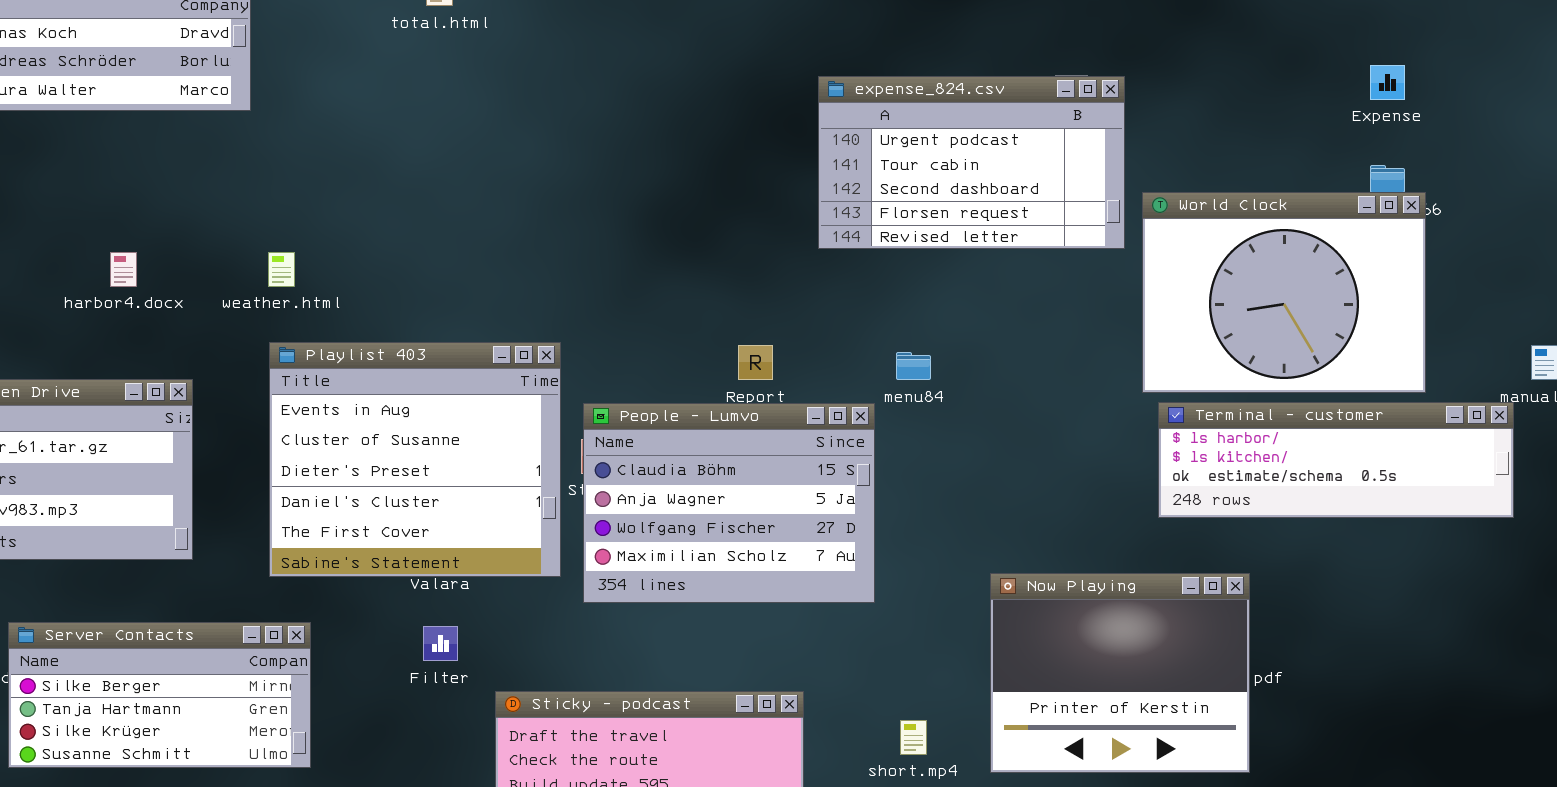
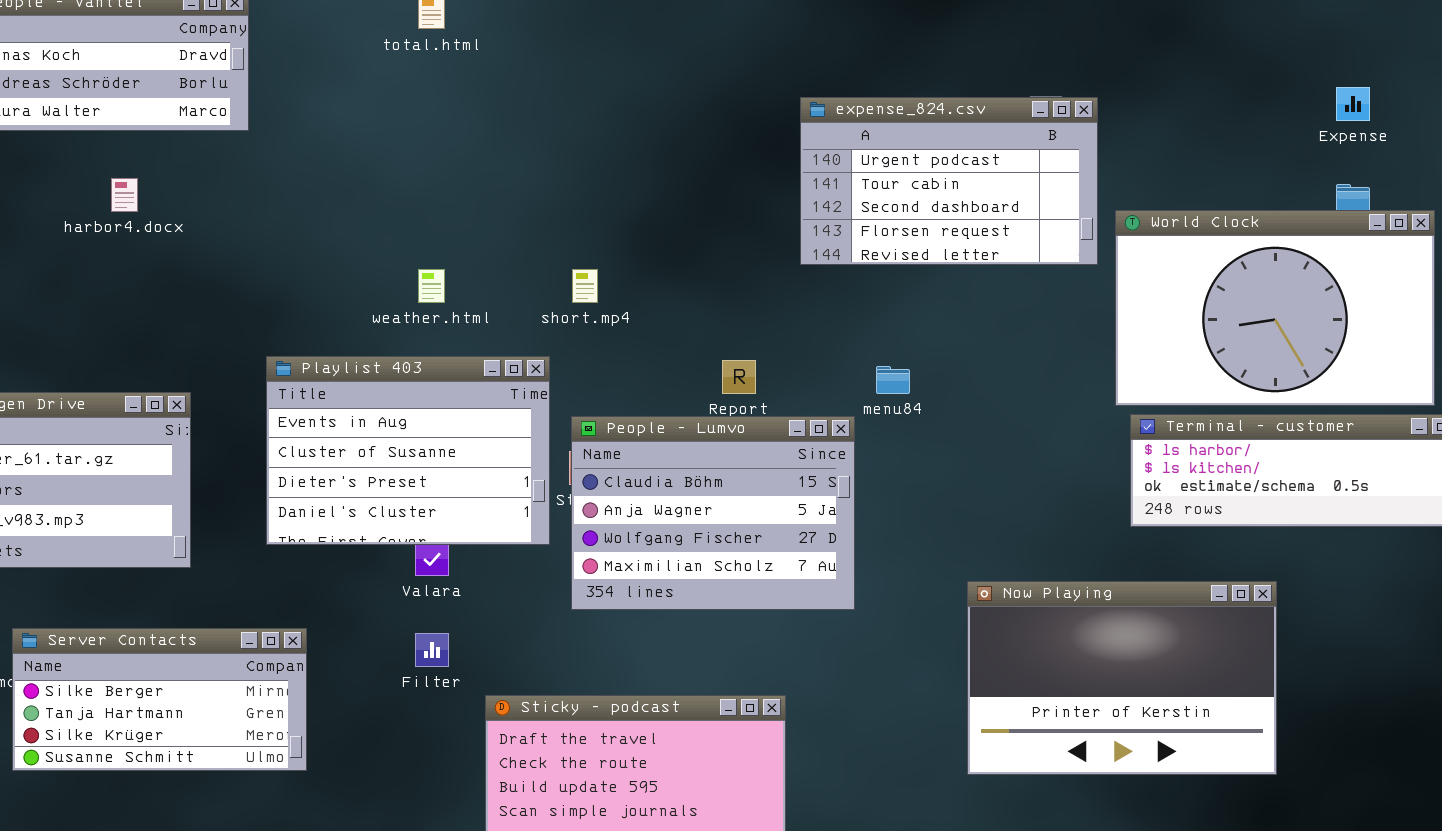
World Clock: [1142,192,1426,393] -> [1115,210,1435,406], resized
harbor4.docx: [110,252,137,287] -> [111,178,138,212], moved
weather.html: [268,252,295,287] -> [418,269,445,303], moved
Playlist 403: [269,342,561,577] -> [266,356,550,545], resized
Now Playing: [990,573,1250,773] -> [967,581,1277,775], resized
short.mp4: [900,720,927,755] -> [572,269,598,303], moved

